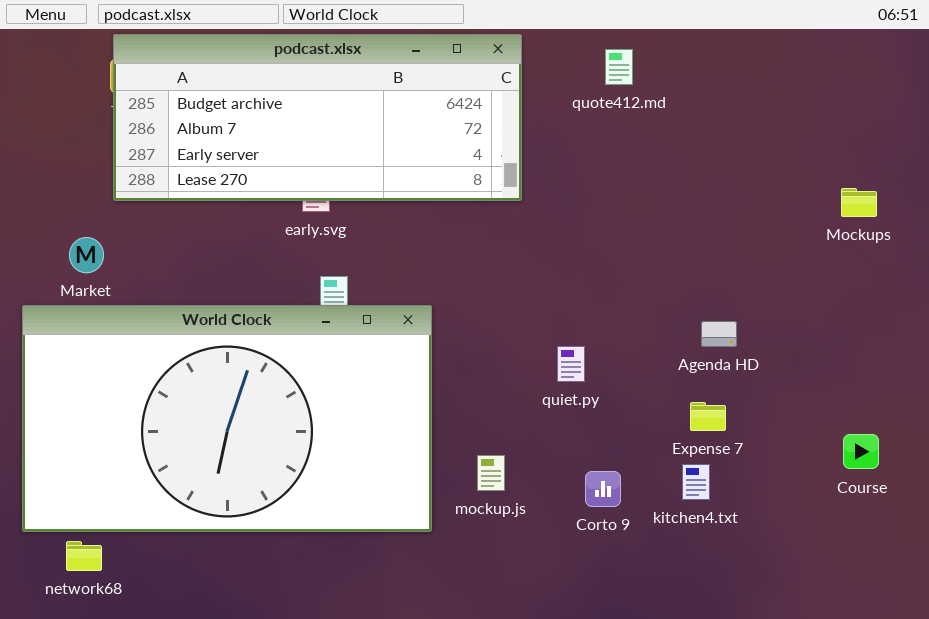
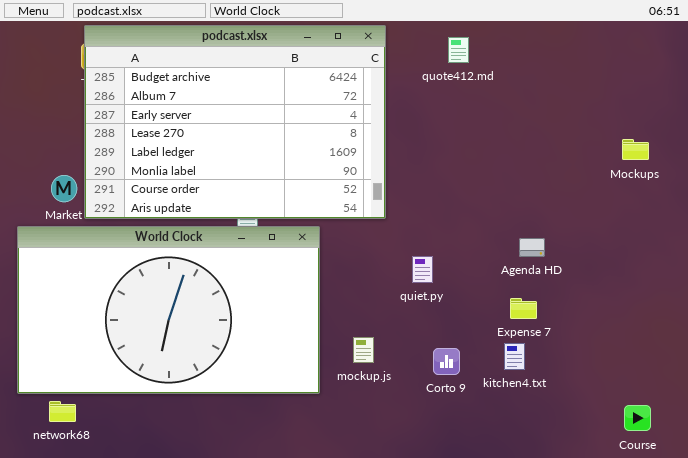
podcast.xlsx: [113,34,522,201] -> [84,25,386,219], resized
Course: [843,434,879,469] -> [624,405,651,431], moved

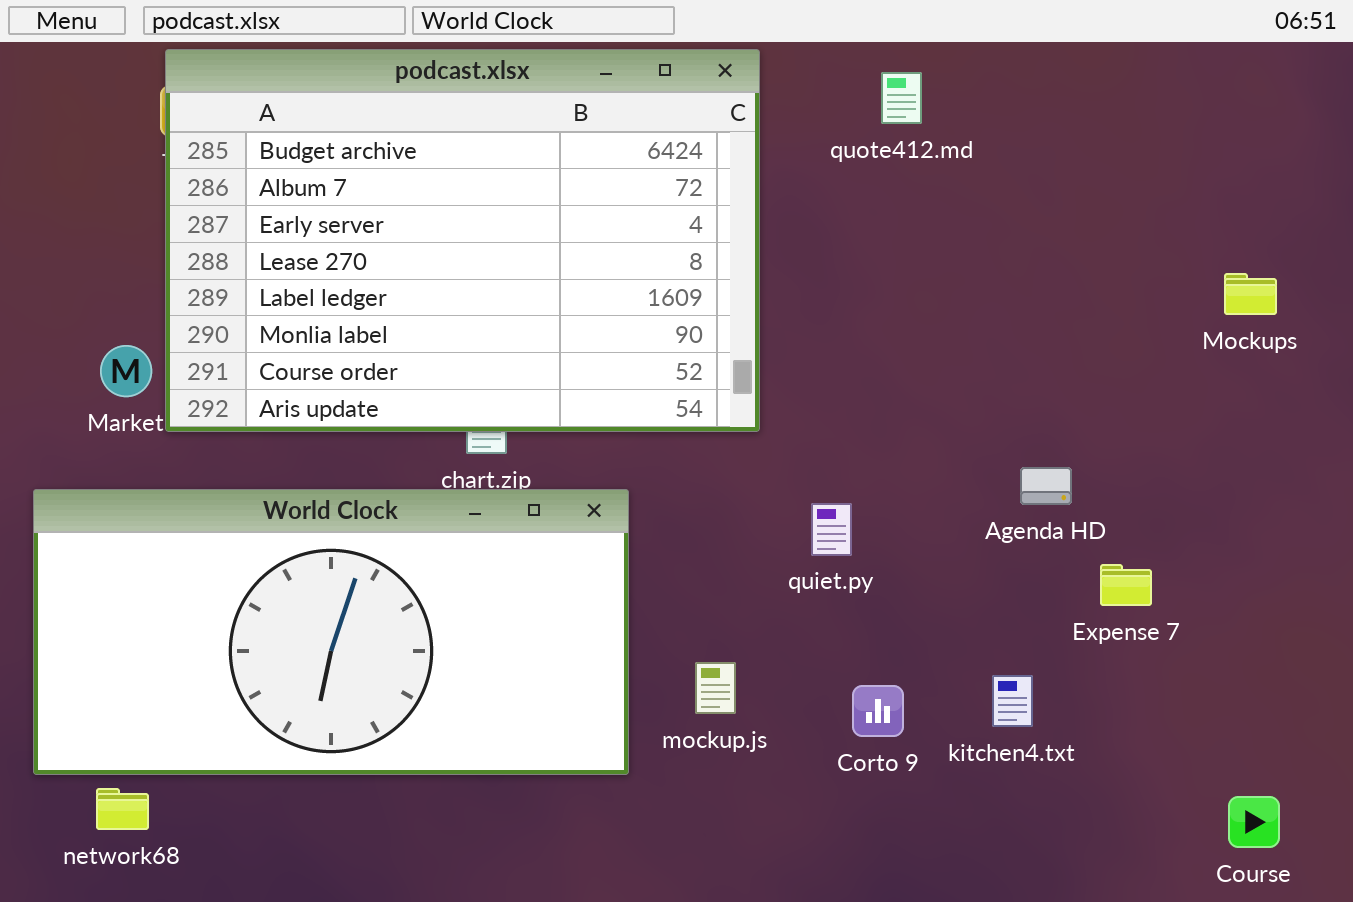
World Clock: [17,226,320,394] -> [33,489,629,775], resized
Expense 7: [510,298,537,319] -> [1100,564,1152,606], moved

